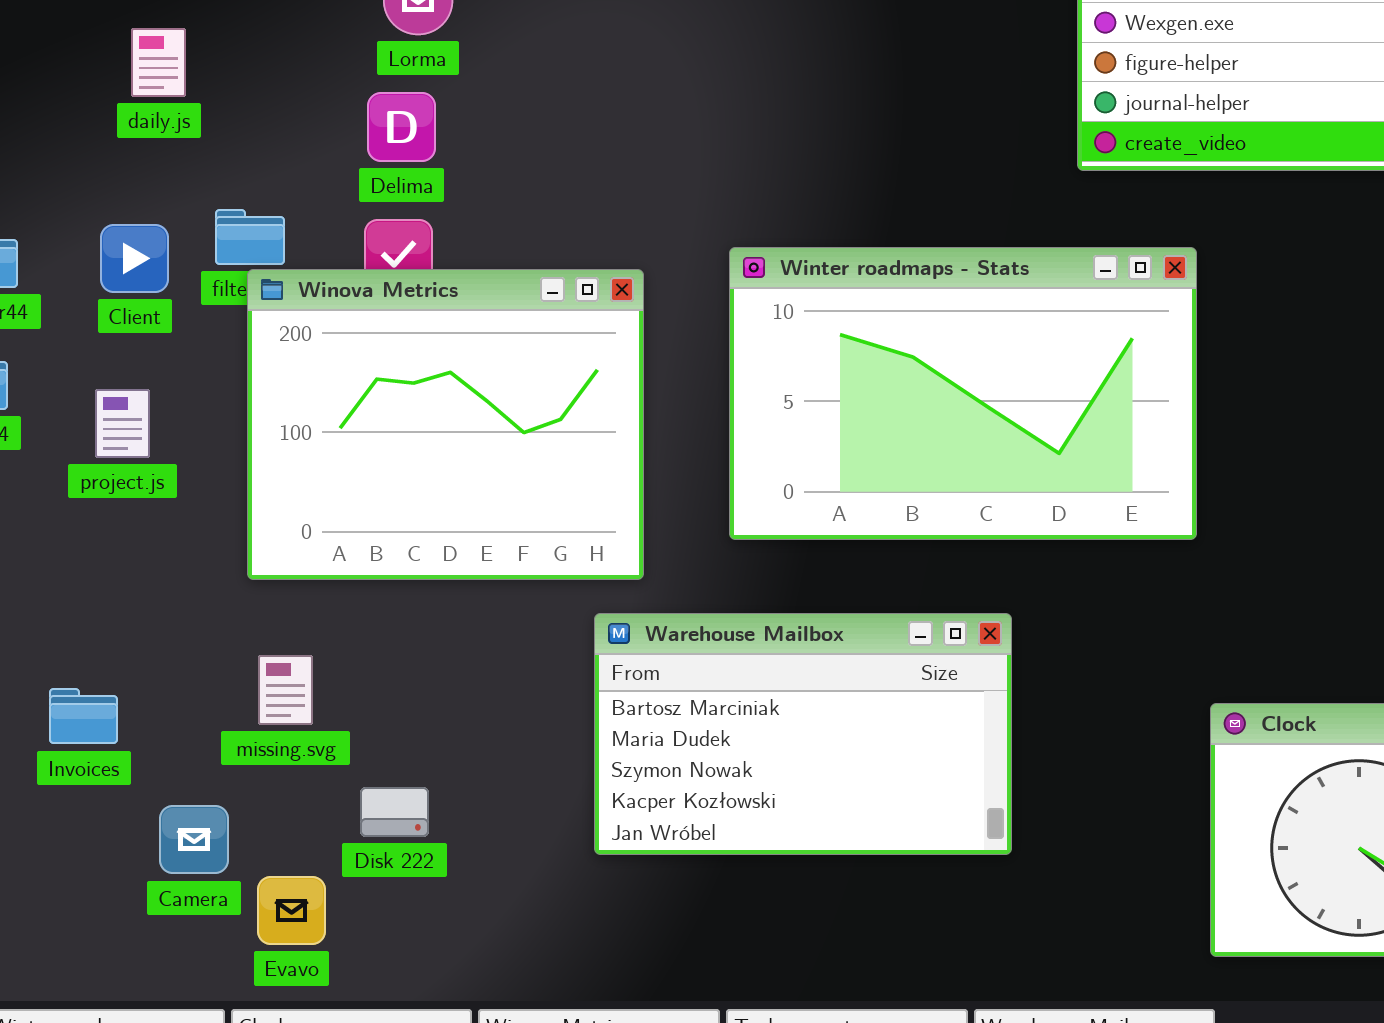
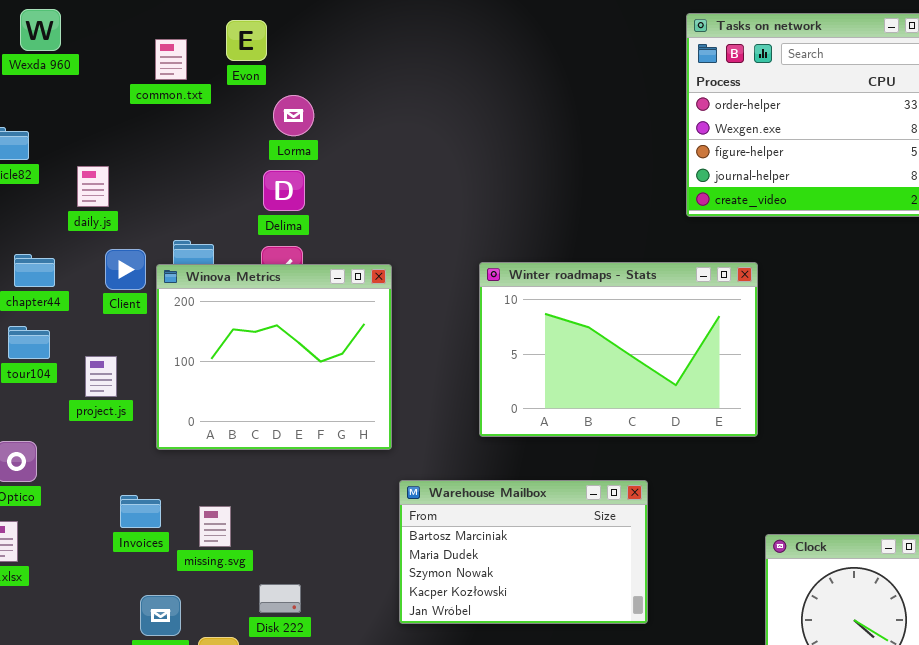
daily.js: [131,28,186,97] -> [77,166,109,207], moved
Winova Metrics: [247,269,644,580] -> [156,264,392,450], moved
project.js: [95,389,150,458] -> [85,356,117,397], moved
Invoices: [49,688,118,744] -> [120,495,161,528], moved

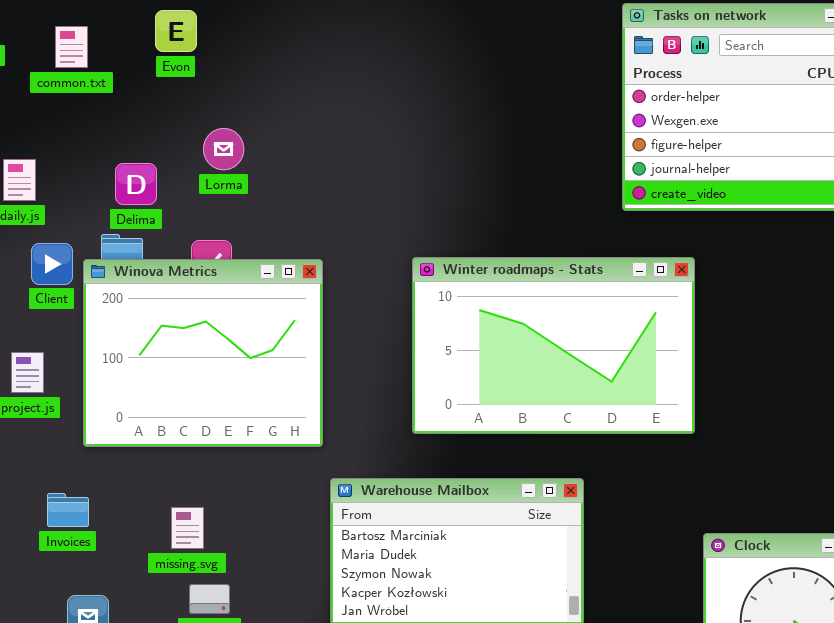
common.txt: [155,39,187,80] -> [55,26,88,68], moved
Lorma: [273,95,314,136] -> [203,128,244,170], moved
Delima: [263,170,305,211] -> [115,163,157,205], moved
missing.svg: [199,506,231,547] -> [171,507,204,549], moved

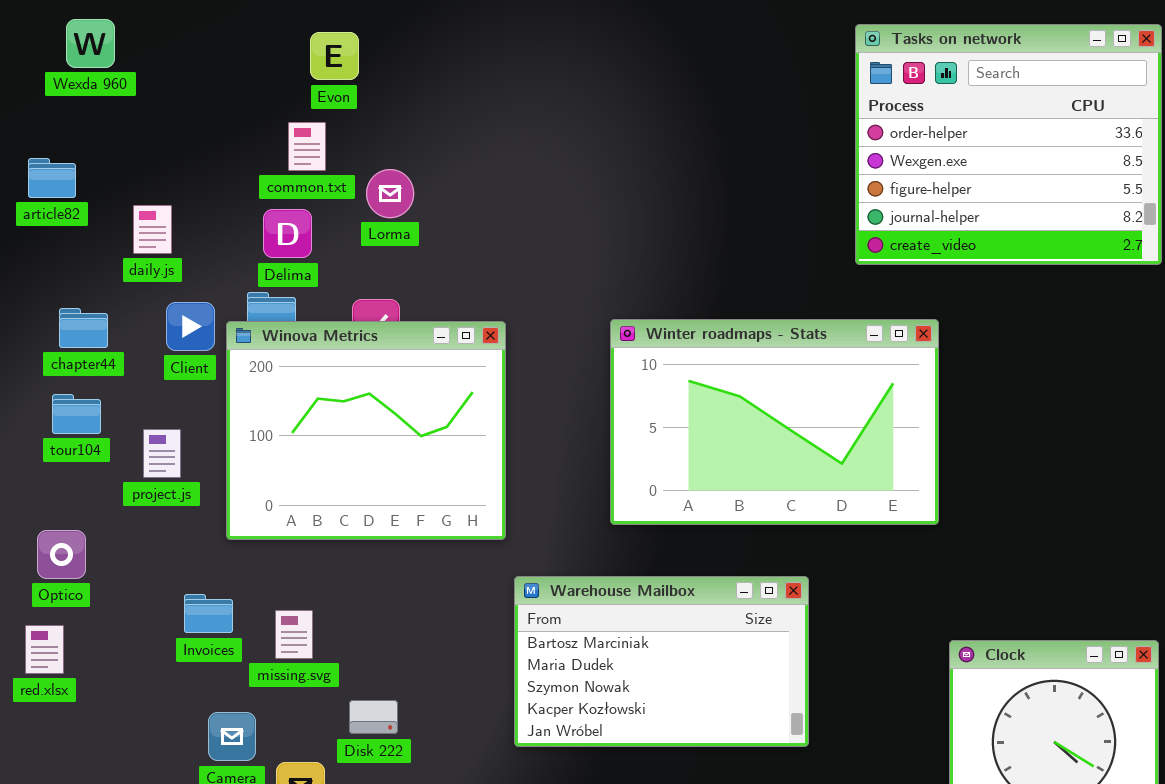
common.txt: [55,26,88,68] -> [288,122,326,171], moved
missing.svg: [171,507,204,549] -> [275,610,313,659], moved

